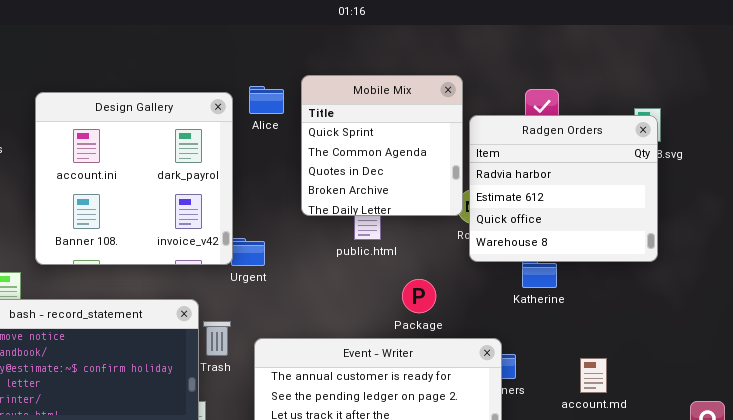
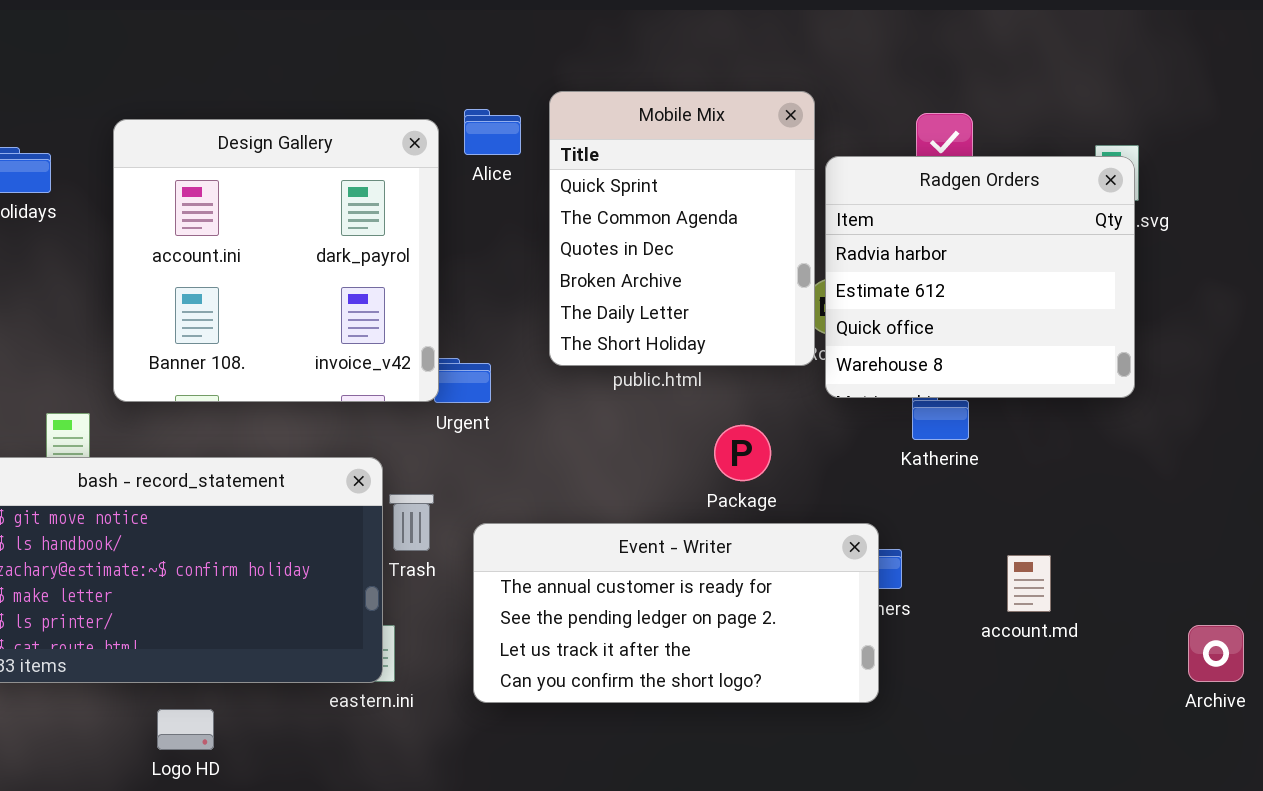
Mobile Mix: [301,75,463,216] -> [549,91,815,366], resized

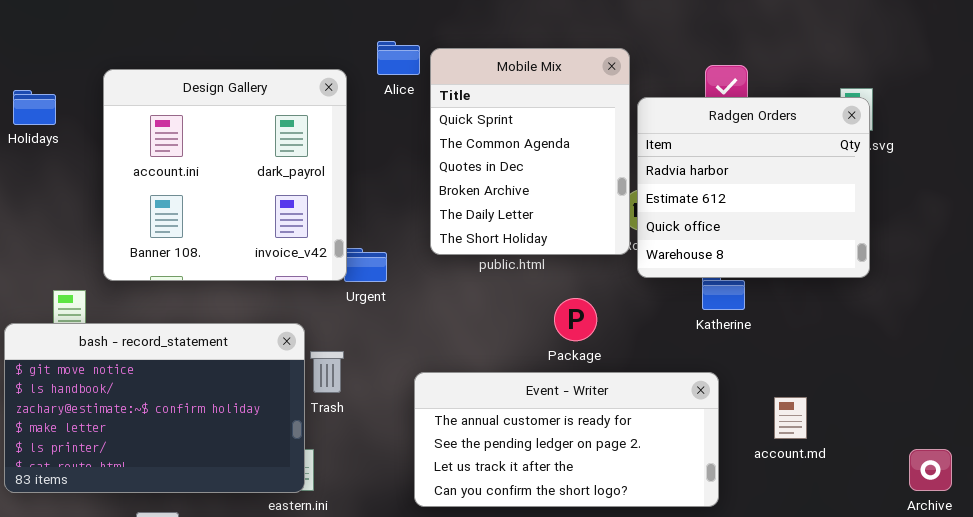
Alice: [464,109,521,155] -> [377,41,420,75], moved
Event - Writer: [473,523,879,703] -> [414,372,719,507], moved

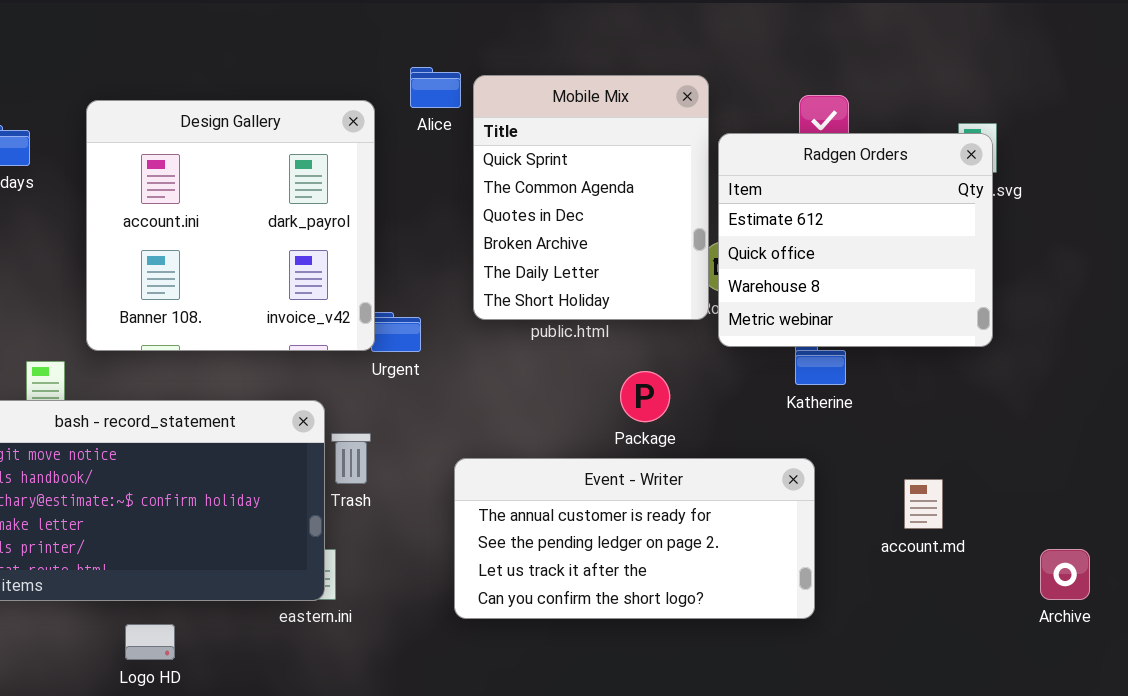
Radgen Orders: [637,97,870,278] -> [718,133,993,347], scrolled down 1 row
account.md: [774,397,807,439] -> [904,479,943,529], moved

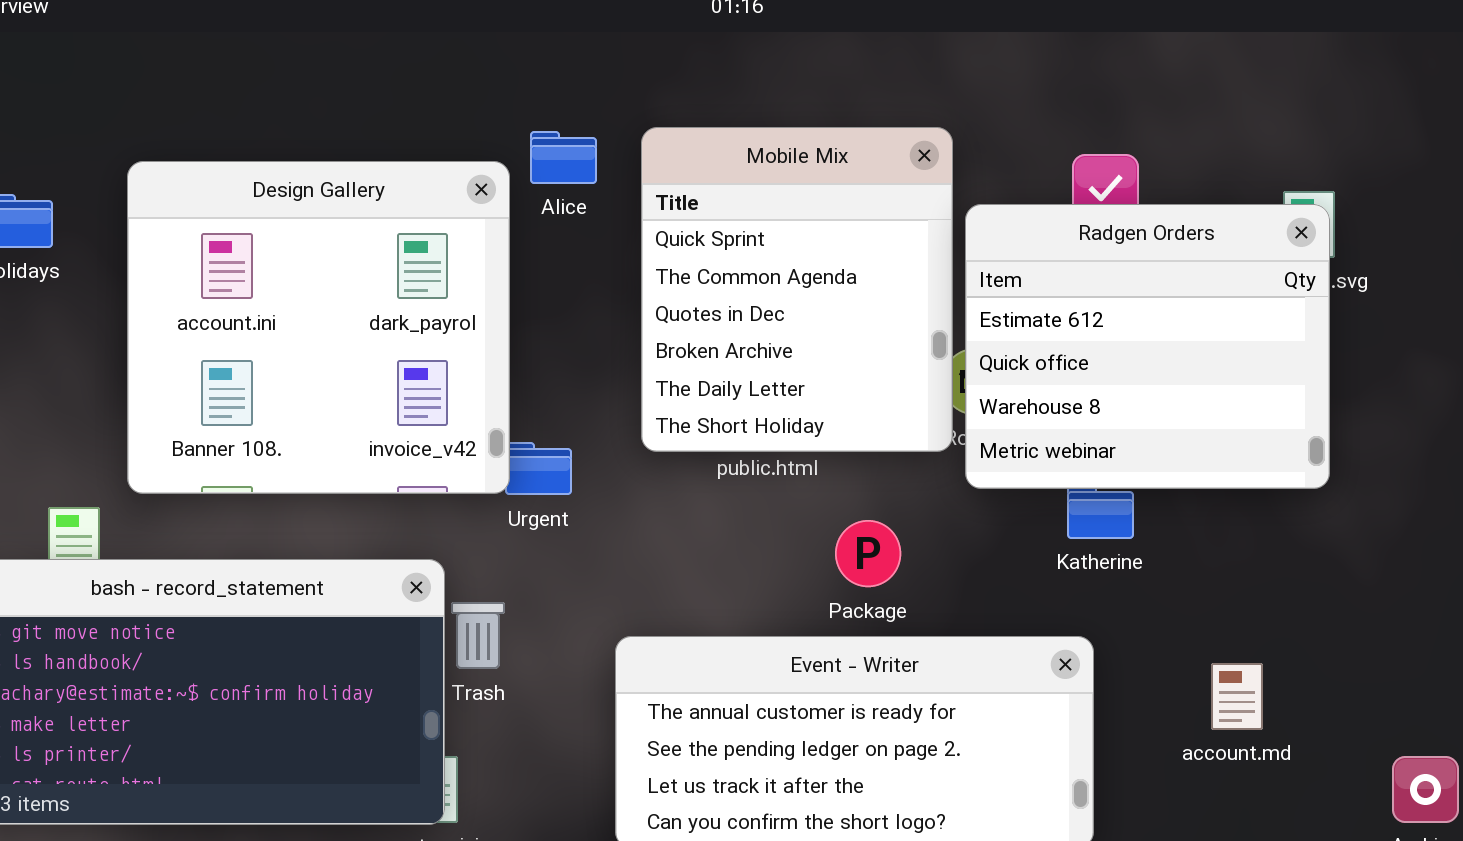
Alice: [410,67,461,108] -> [530,131,597,184], moved

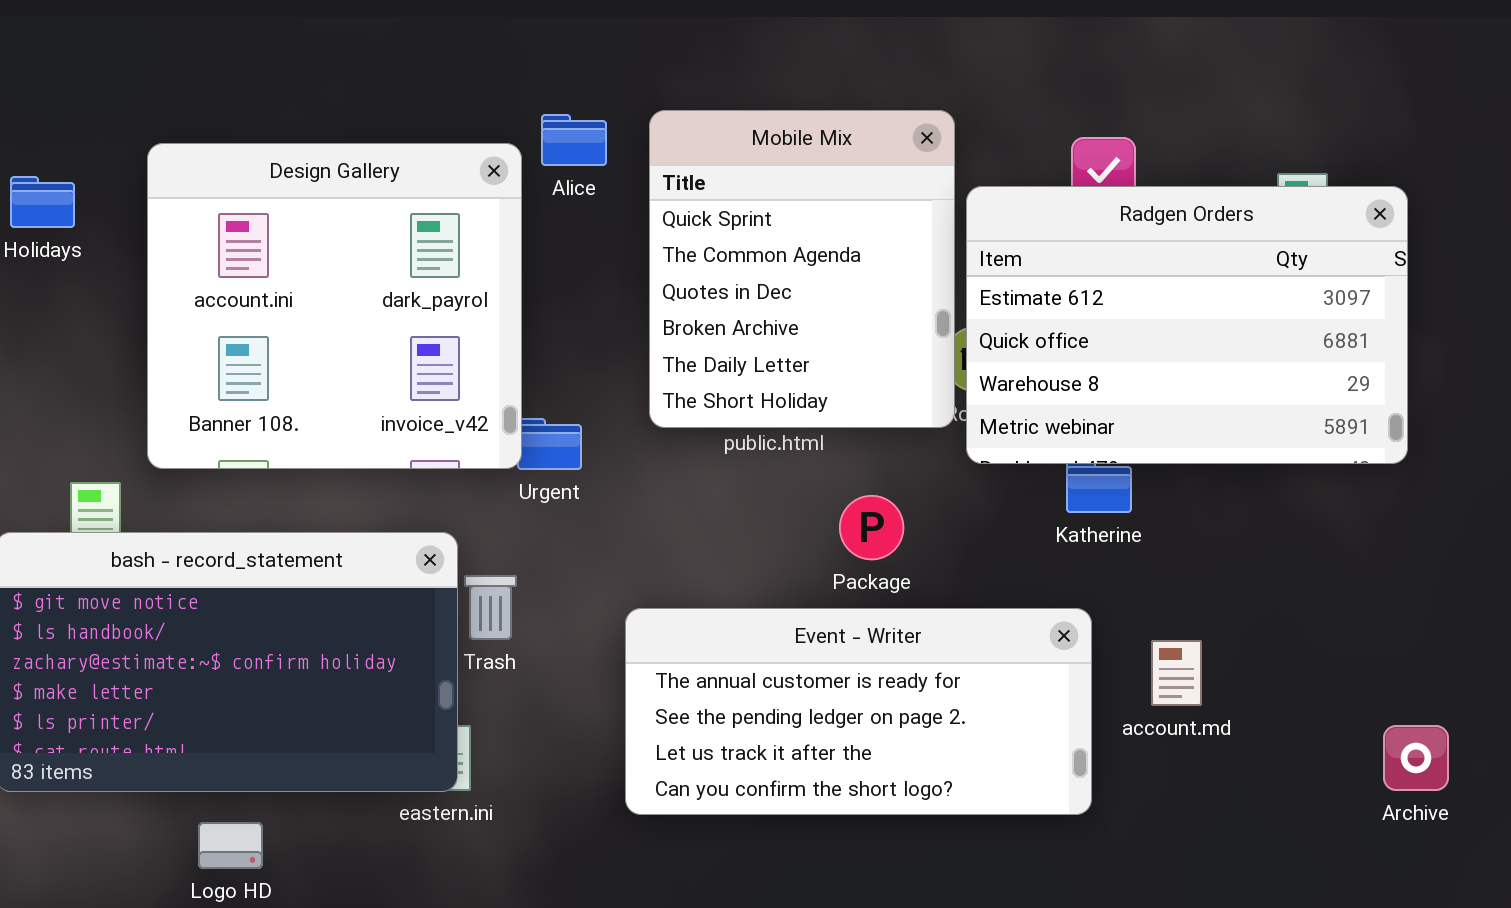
Radgen Orders: [965,204,1330,489] -> [966,186,1408,464], resized
account.md: [1211,663,1263,730] -> [1151,640,1202,706], moved

